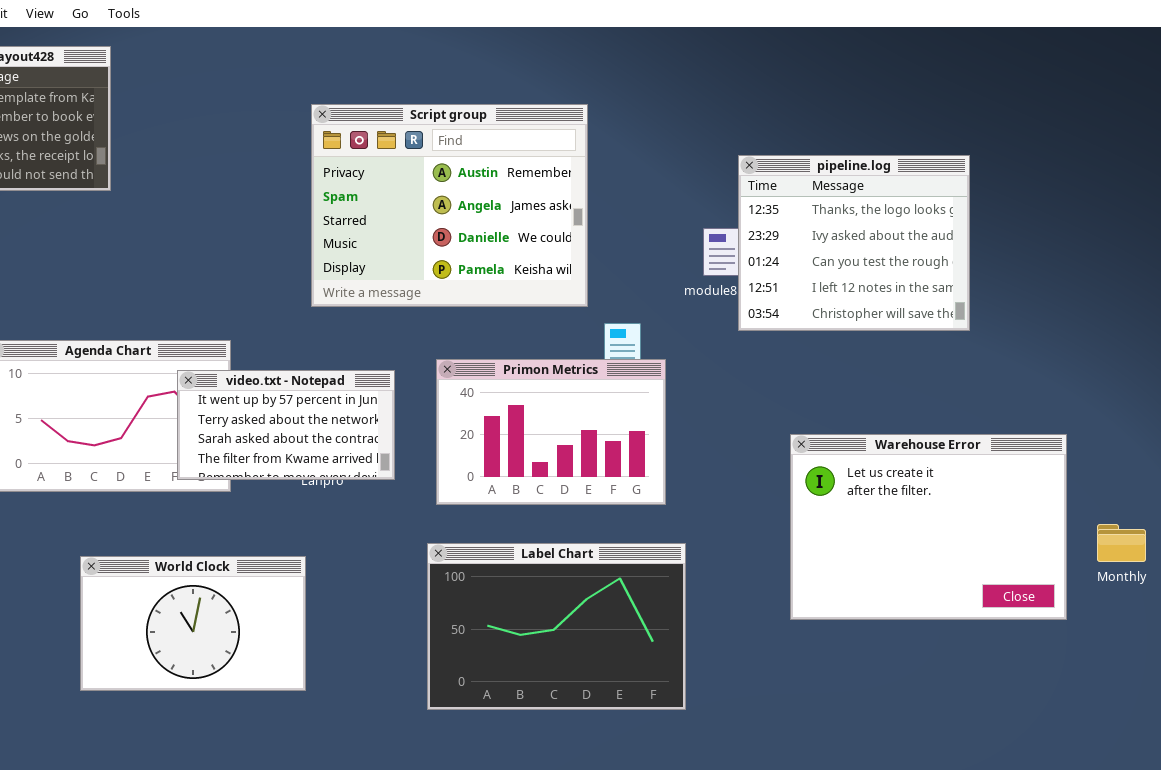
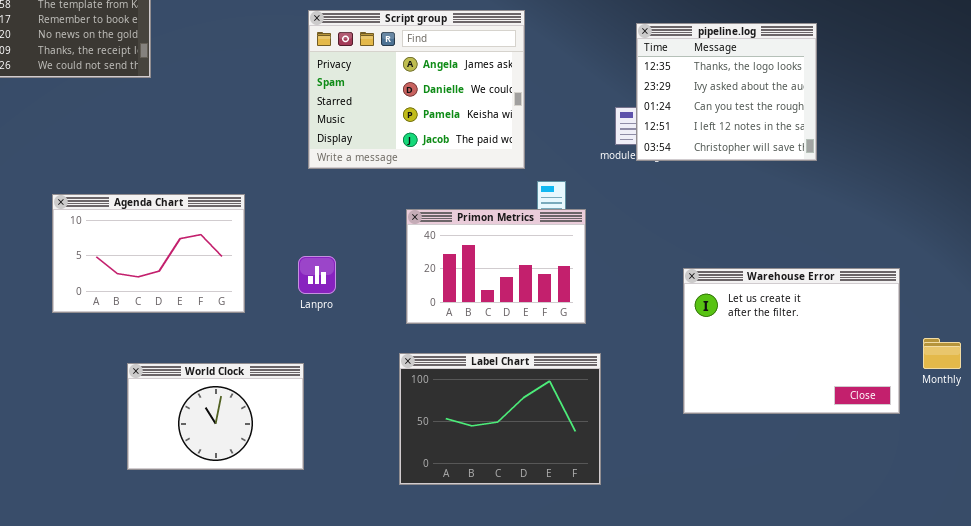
Script group: [311,104,588,307] -> [308,10,525,169], scrolled down 1 row
pipeline.log: [738,155,970,331] -> [636,23,817,161], moved
video.txt - Notepad: [177,370,395,480] -> none, closed

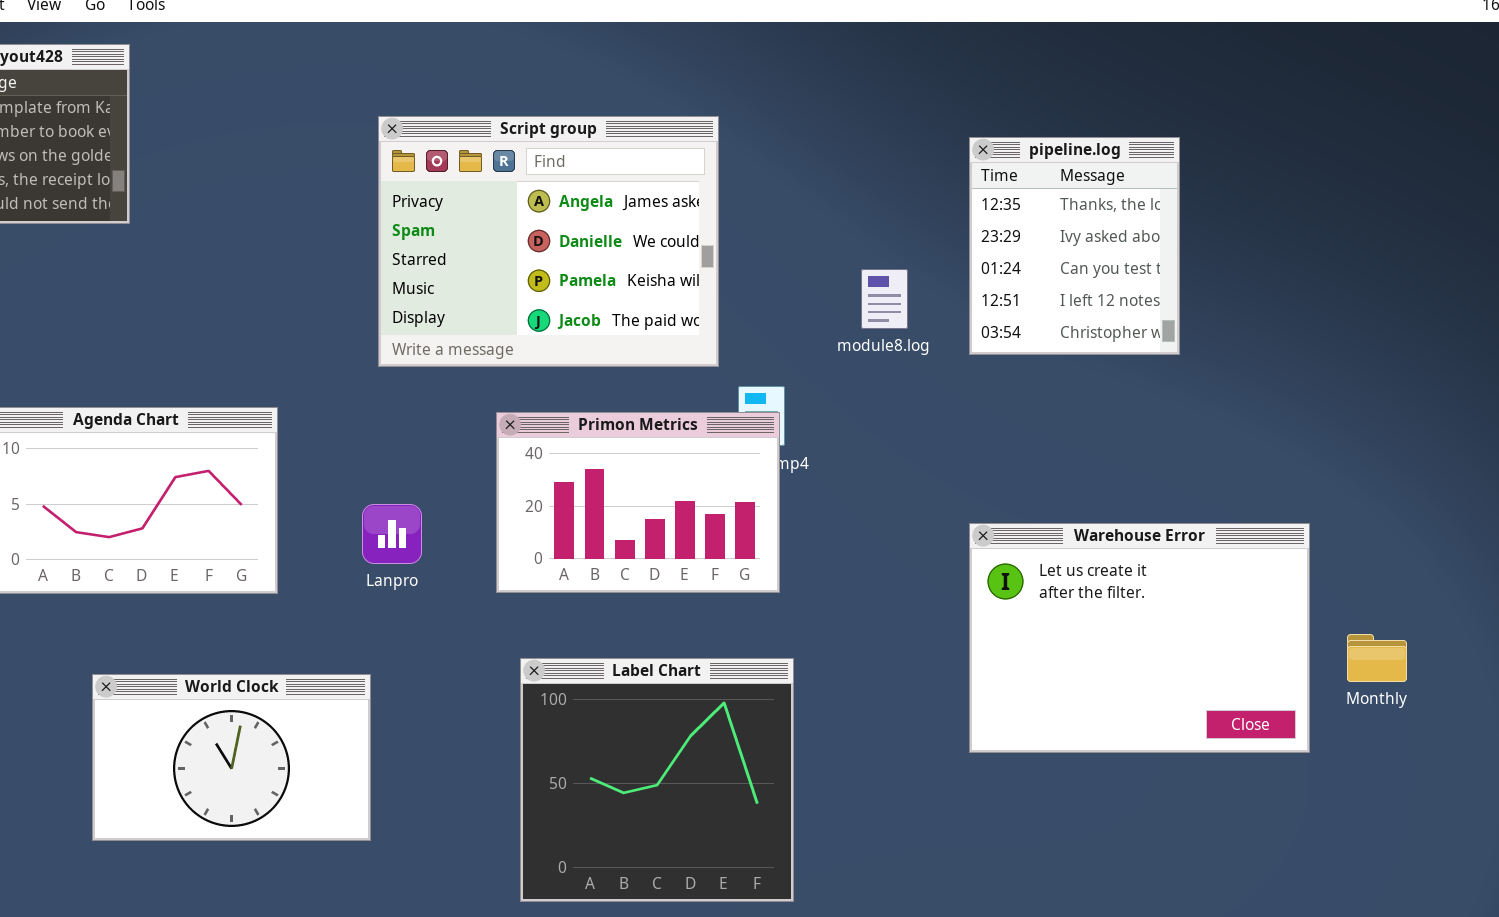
pipeline.log: [636,23,817,161] -> [969,137,1180,355], resized
Primon Metrics: [406,209,586,324] -> [496,412,780,593], moved
Label Chart: [399,353,601,485] -> [520,658,794,902], resized

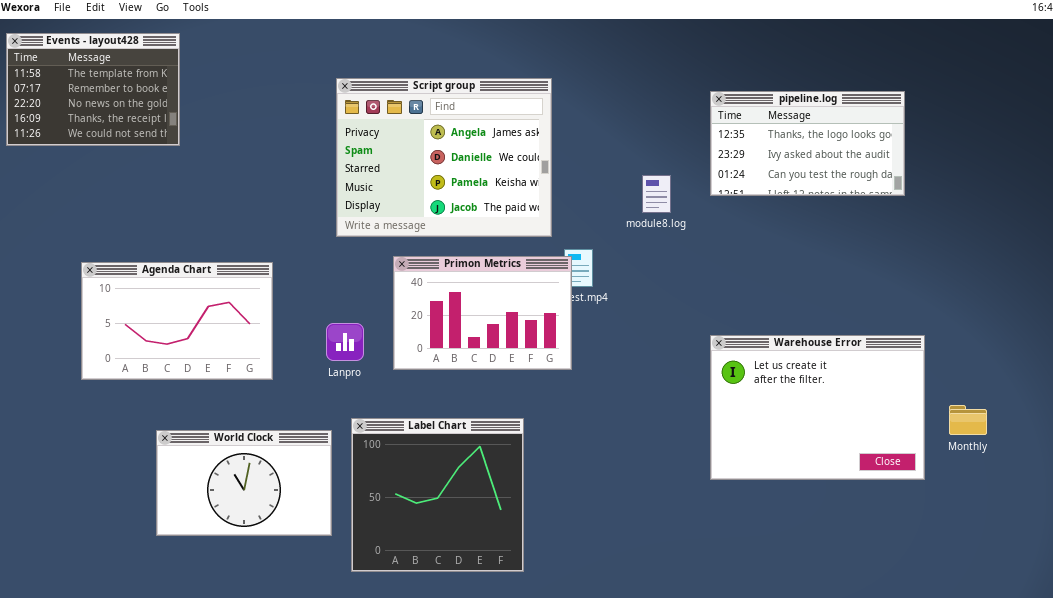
pipeline.log: [969,137,1180,355] -> [710,91,905,196], resized
Primon Metrics: [496,412,780,593] -> [393,256,572,370], moved
Label Chart: [520,658,794,902] -> [351,418,524,572], moved

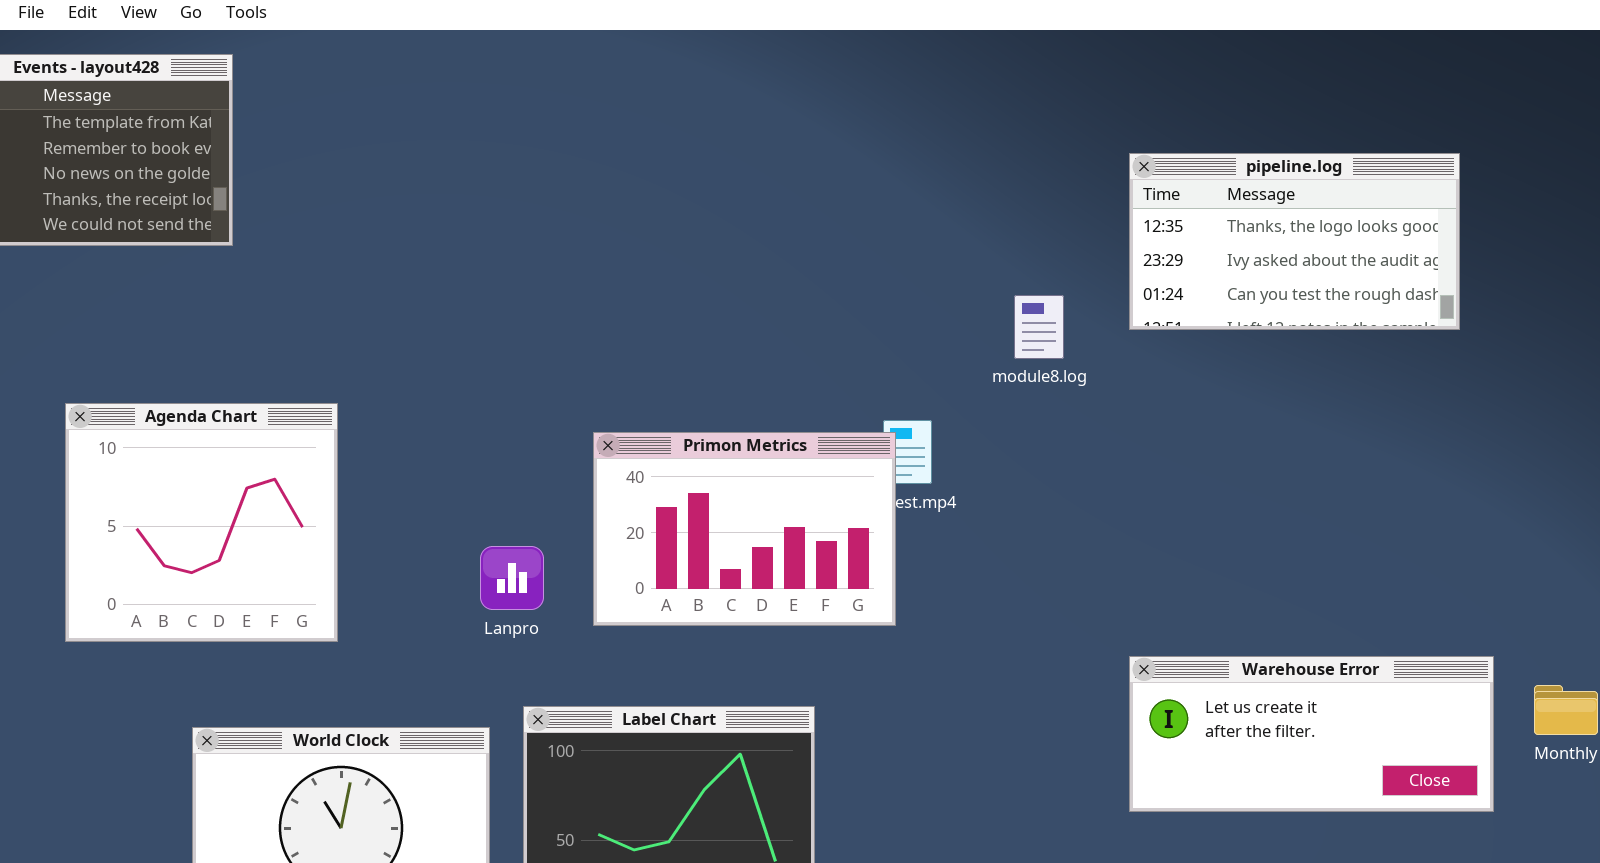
Script group: [336,78,552,237] -> none, closed
Agenda Chart: [81,262,273,380] -> [65,403,338,642], resized
Warehouse Error: [710,335,925,480] -> [1129,656,1494,812], resized

